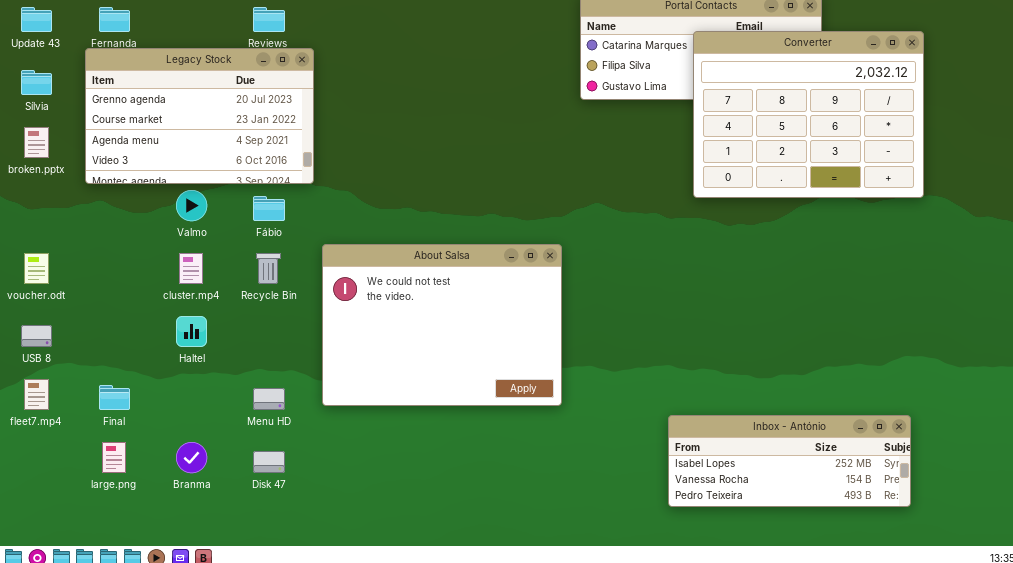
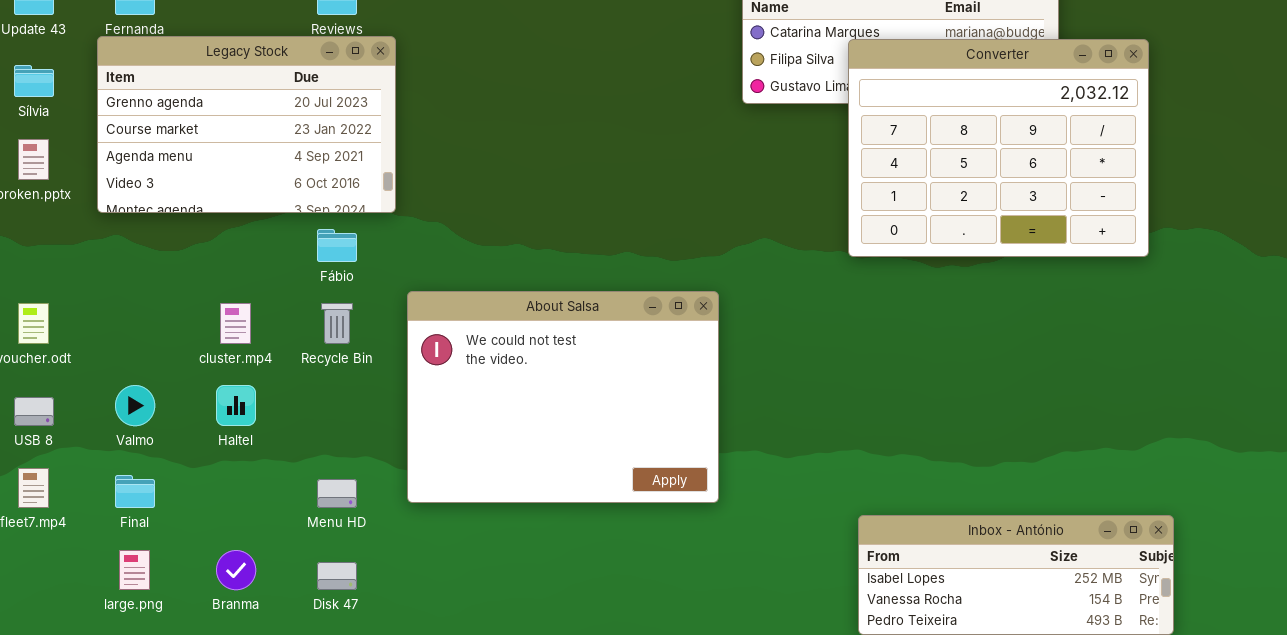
Converter: [693,31,924,198] -> [848,39,1149,257], moved
Valmo: [176,190,207,221] -> [115,385,155,426], moved

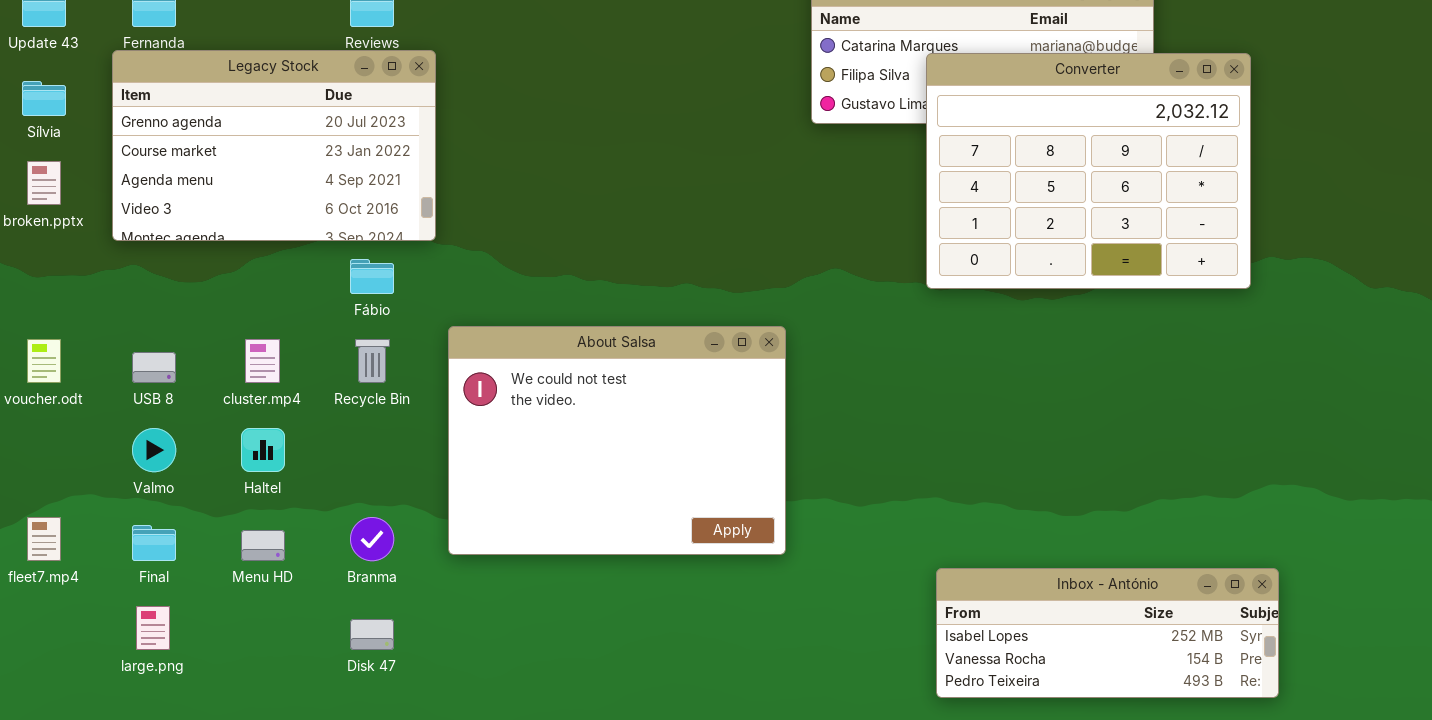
USB 8: [14,397,54,426] -> [132,352,176,383], moved
Menu HD: [317,479,357,508] -> [241,530,285,561], moved
Branma: [216,550,256,590] -> [350,517,394,561], moved

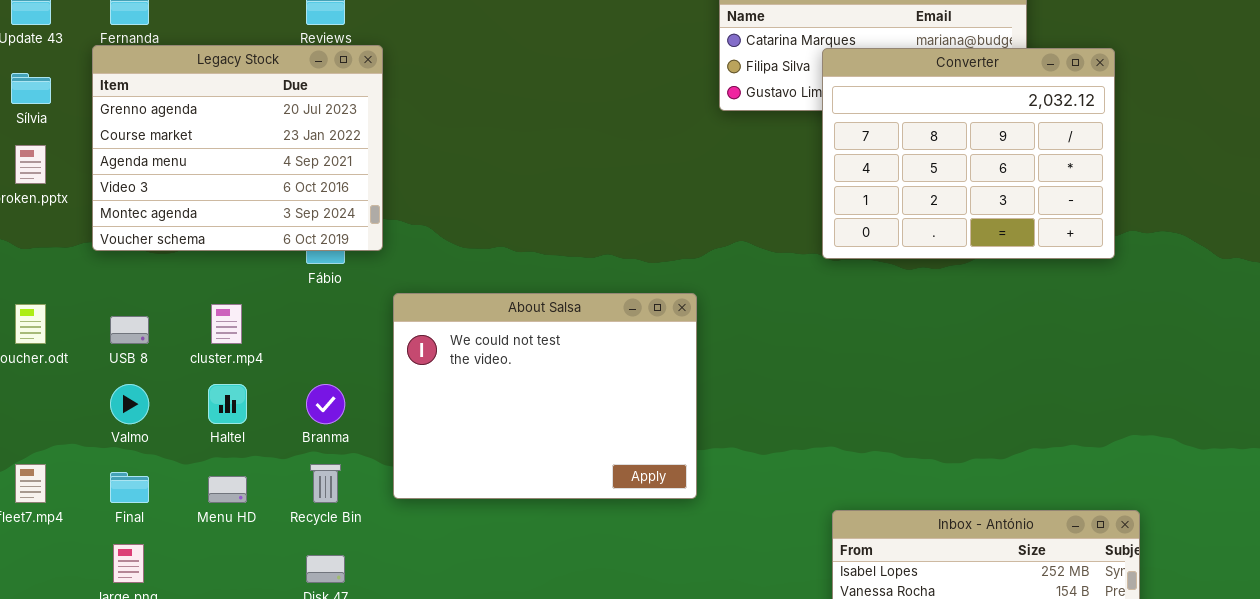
Legacy Stock: [112,50,436,241] -> [92,45,383,251], resized
Recycle Bin: [355,339,390,383] -> [310,464,341,503], moved
Branma: [350,517,394,561] -> [306,384,345,424], moved

